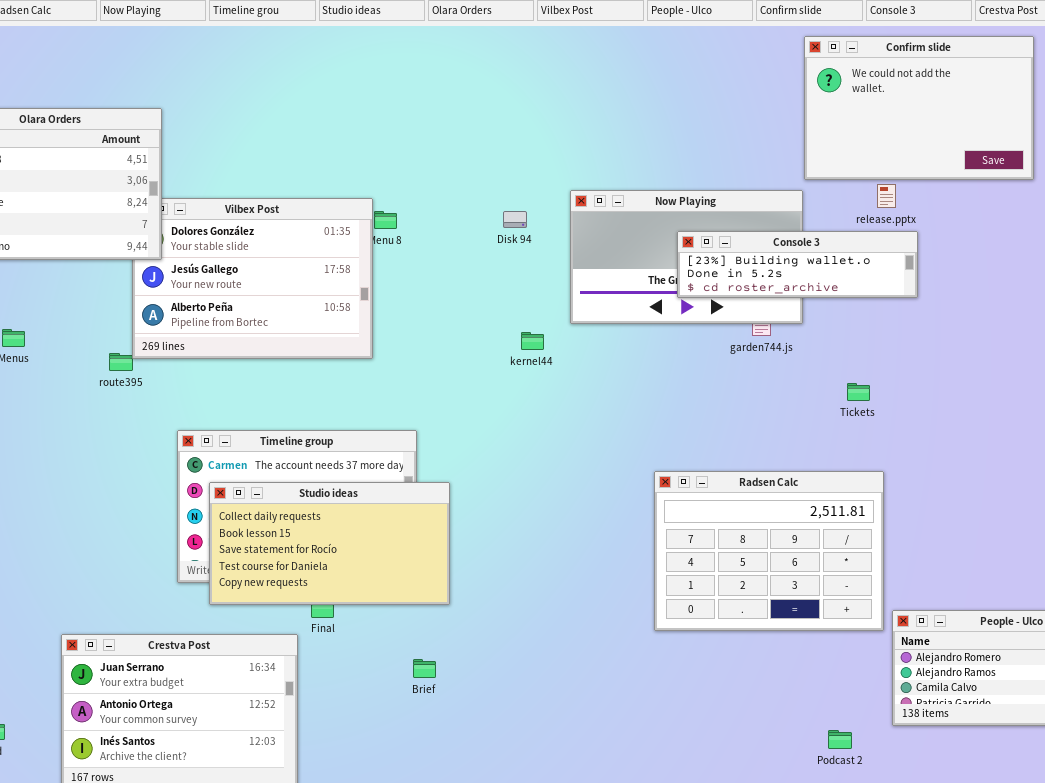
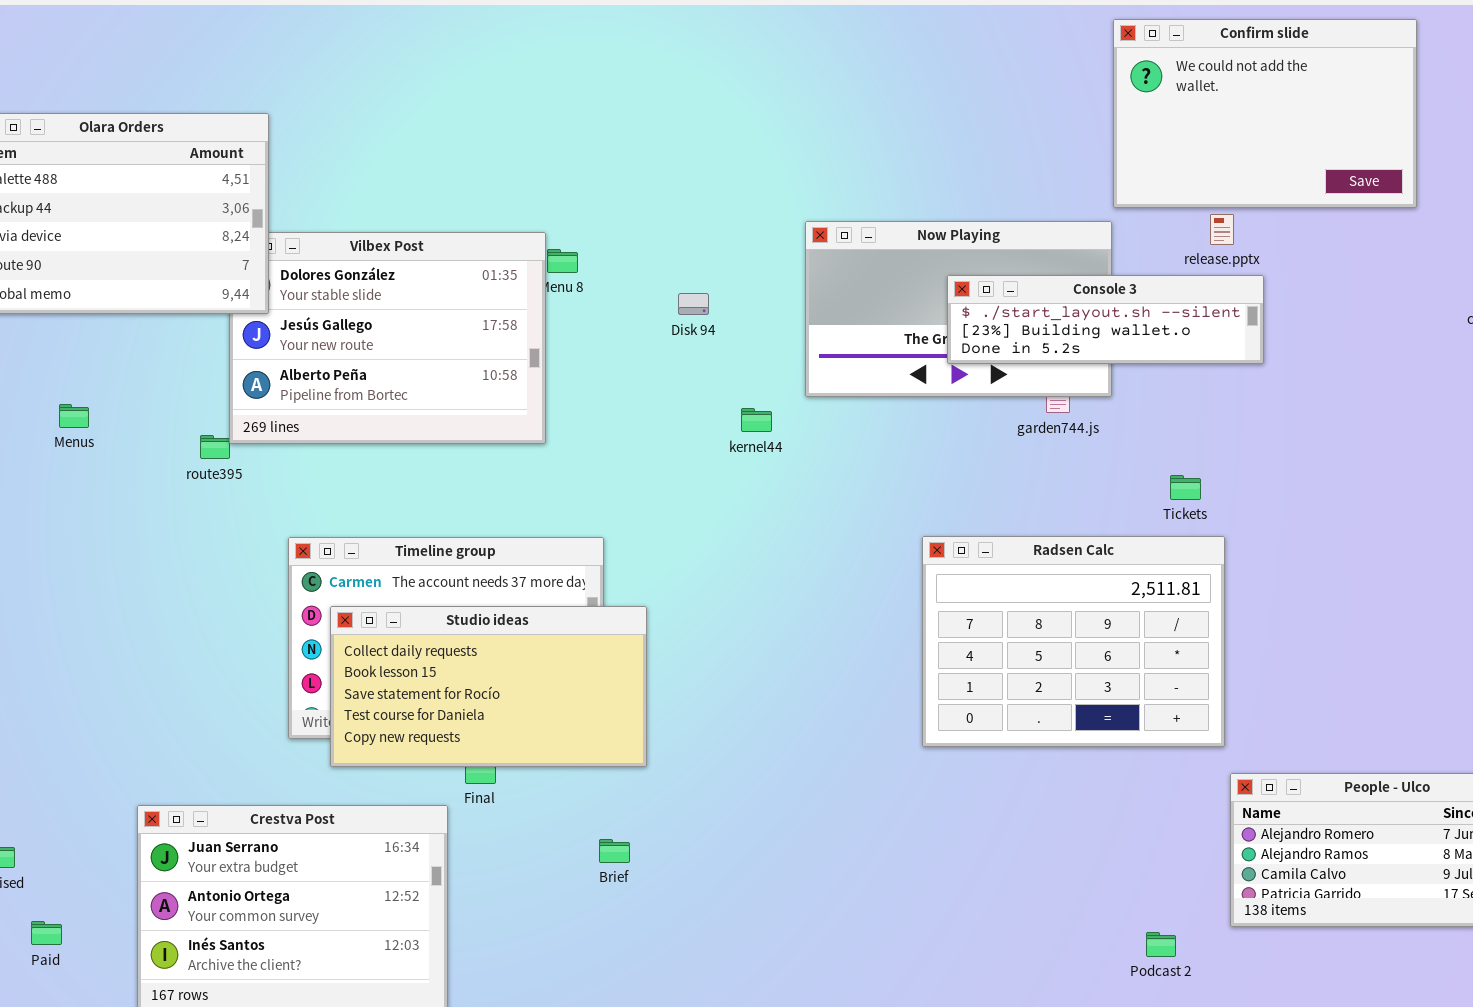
Disk 94: [503,211,527,228] -> [678,293,709,315], moved
Console 3: [677,231,918,298] -> [947,275,1264,364], scrolled up 1 row
Radsen Calc: [654,471,884,631] -> [922,536,1225,747], moved

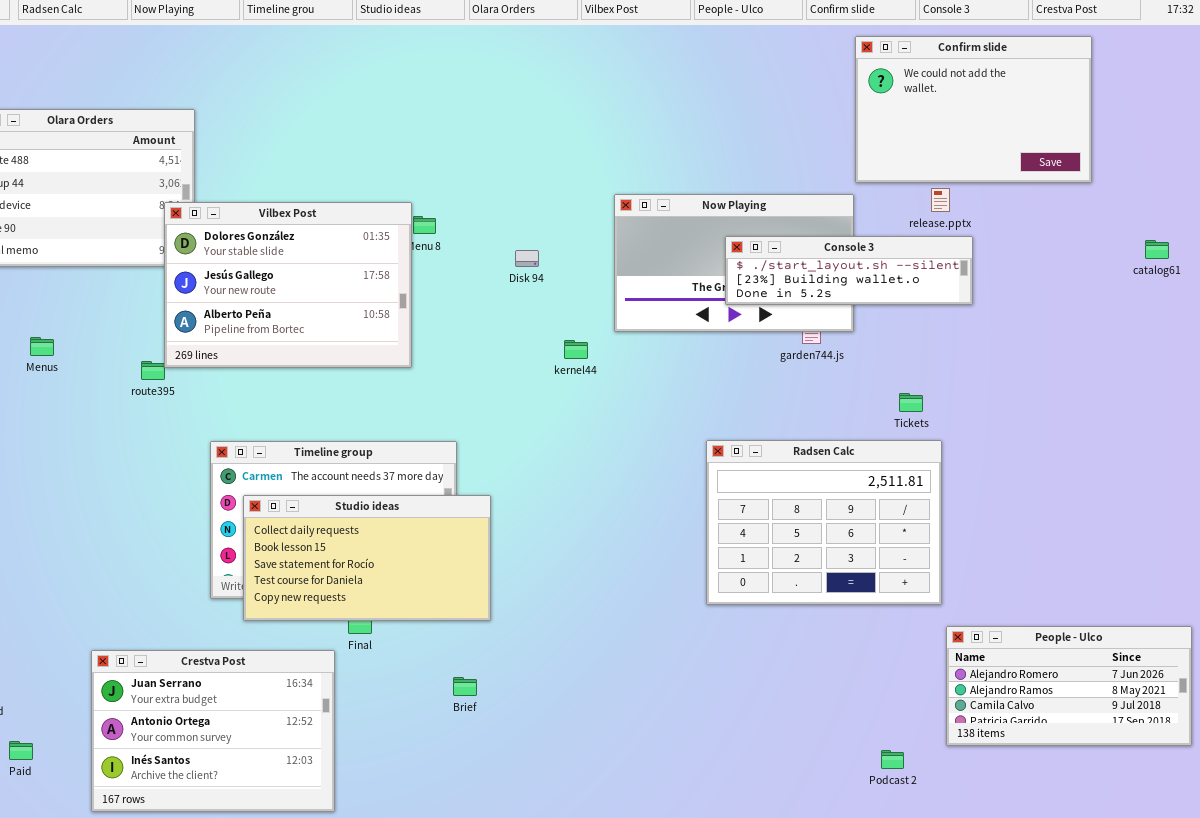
Vilbex Post: [229,232,546,444] -> [164,202,412,368], raised

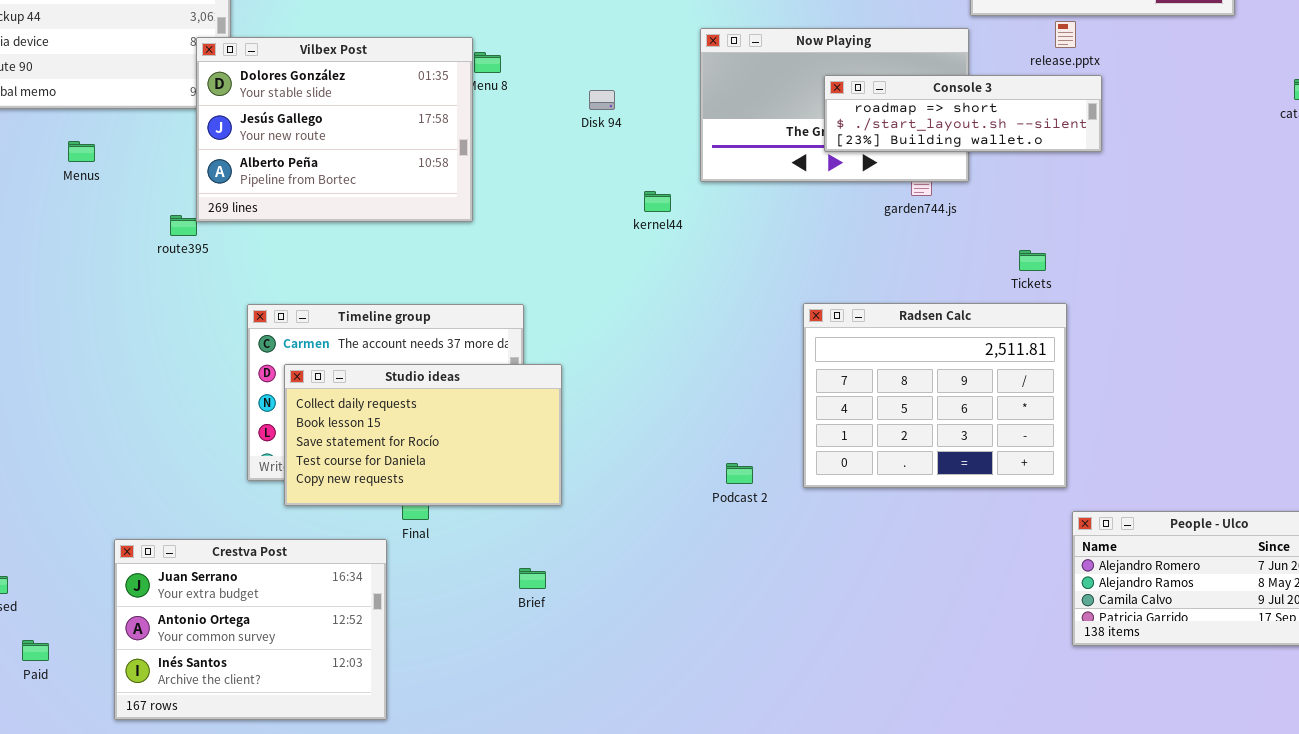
Console 3: [725,236,973,305] -> [824,75,1102,152], scrolled up 1 row
Menus: [30,337,54,356] -> [68,141,95,162], moved
Podcast 2: [881,750,904,769] -> [726,463,753,484], moved

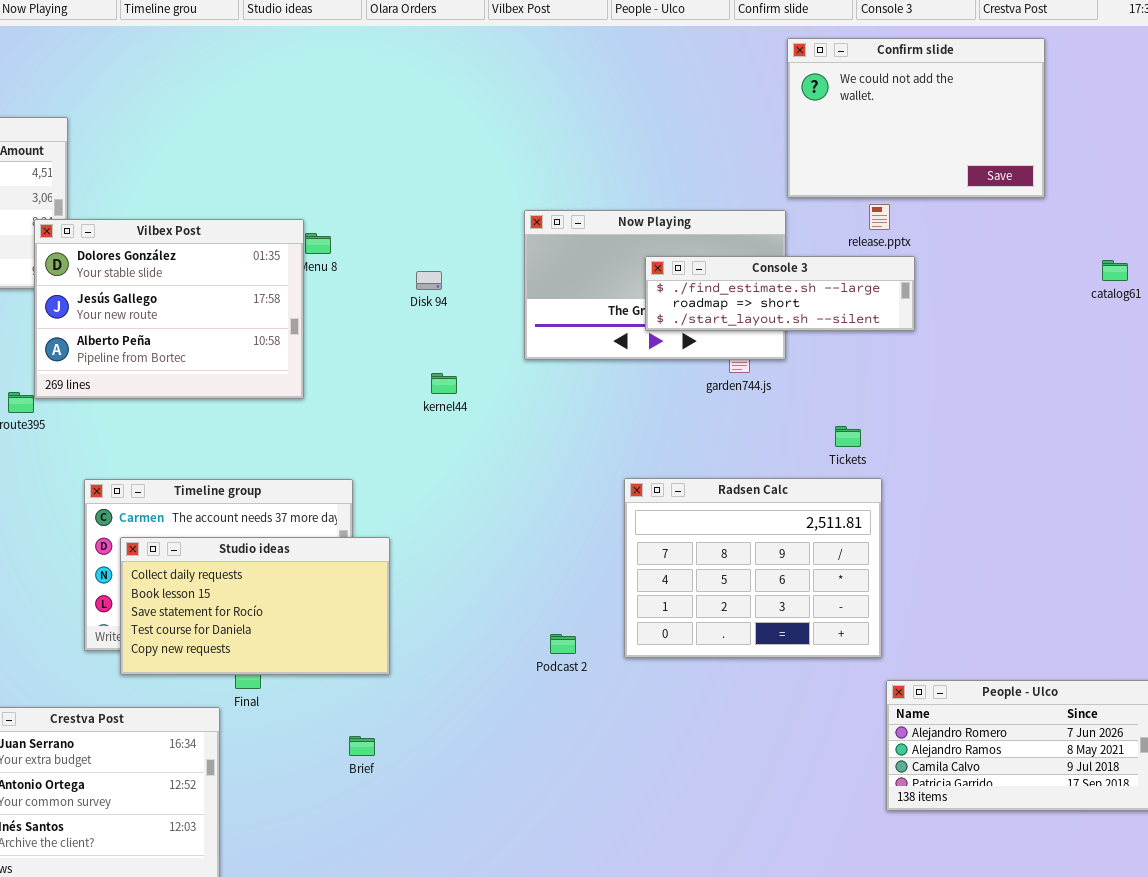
Console 3: [824,75,1102,152] -> [645,256,915,331], scrolled up 1 row
kernel44: [644,191,671,212] -> [431,373,457,394], moved

